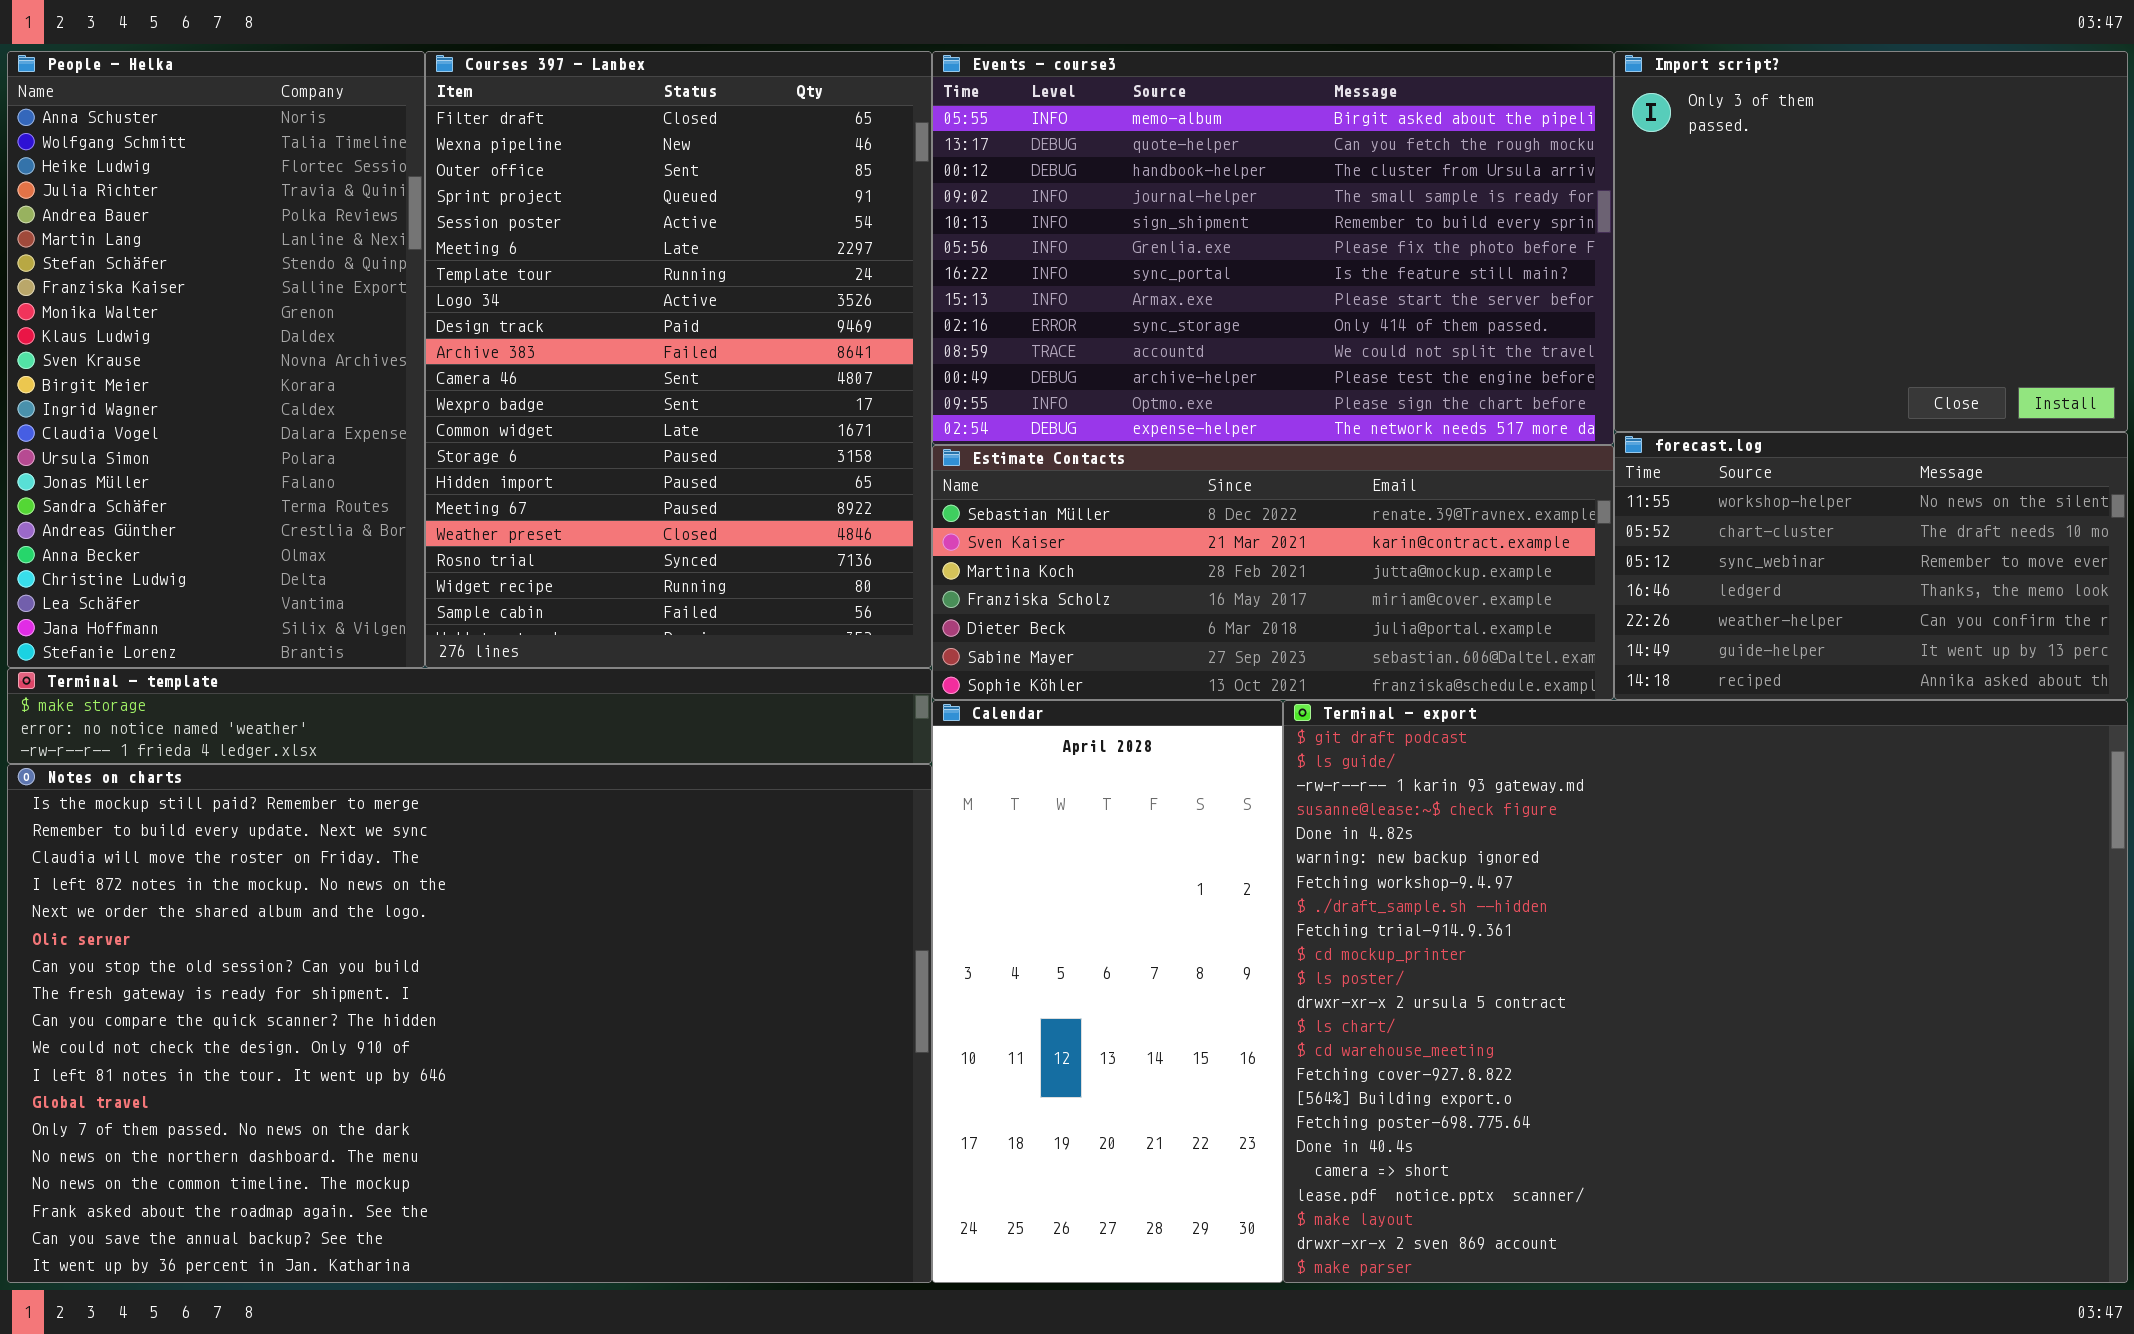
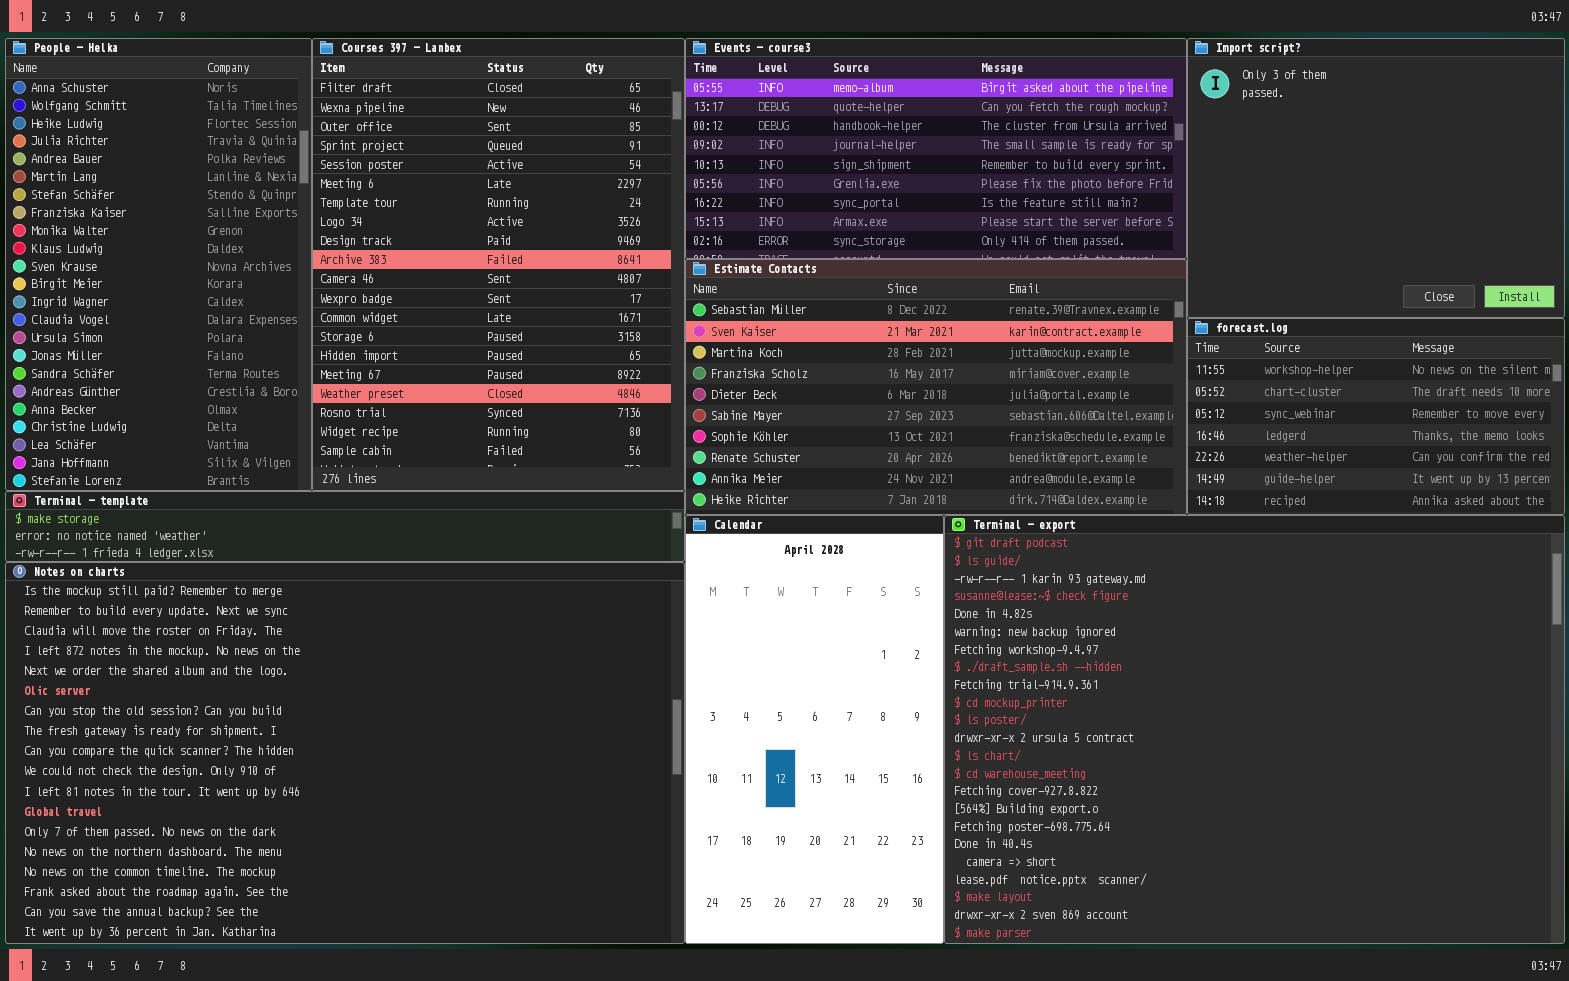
Events - course3: [932,51,1614,445] -> [685,38,1187,259], resized
Estimate Contacts: [932,445,1614,700] -> [685,259,1187,515], resized

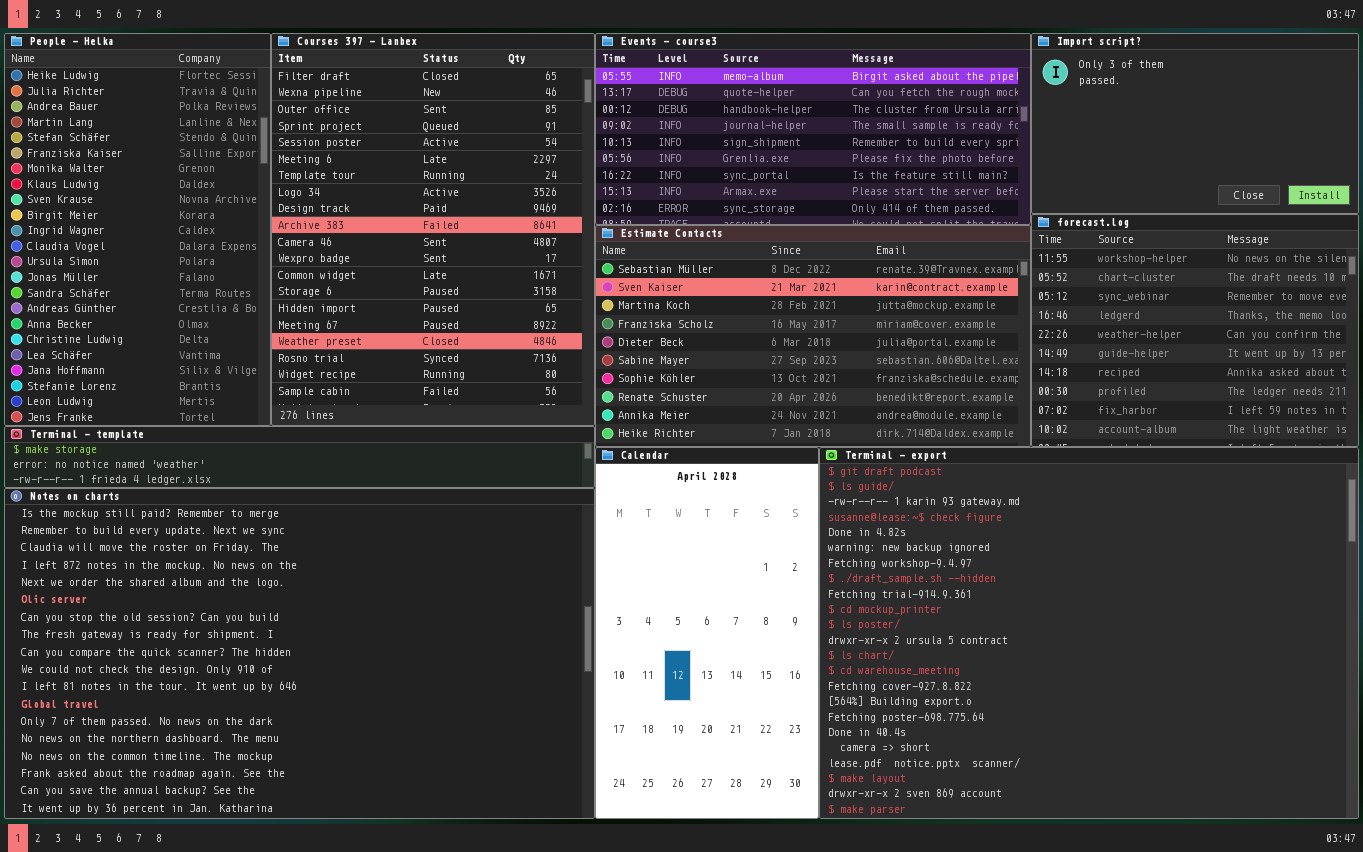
People - Helka: [5,38,312,491] -> [4,33,271,426], scrolled down 2 rows
Import script?: [1187,38,1565,318] -> [1031,33,1359,214], resized
forecast.log: [1187,318,1565,515] -> [1031,214,1359,447], resized

